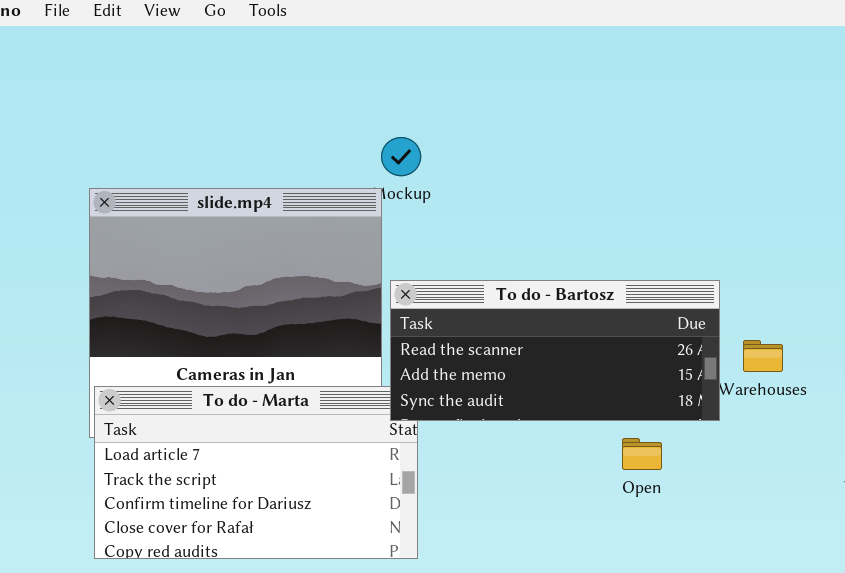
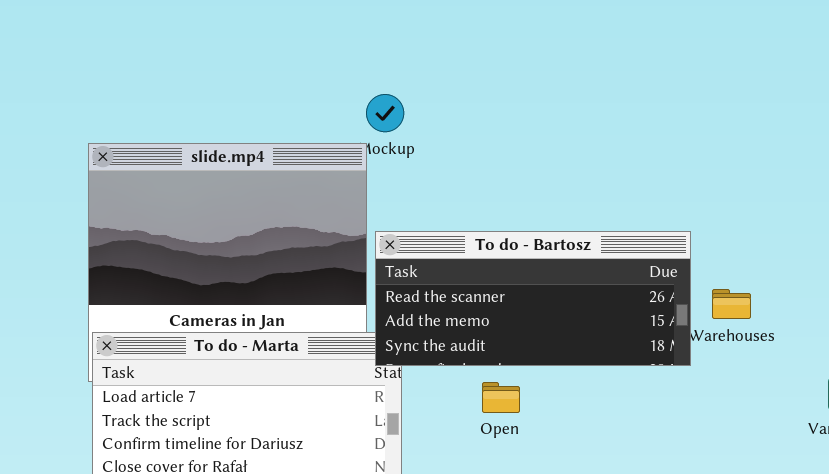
Open: [622,438,662,470] -> [482,382,520,413], moved

